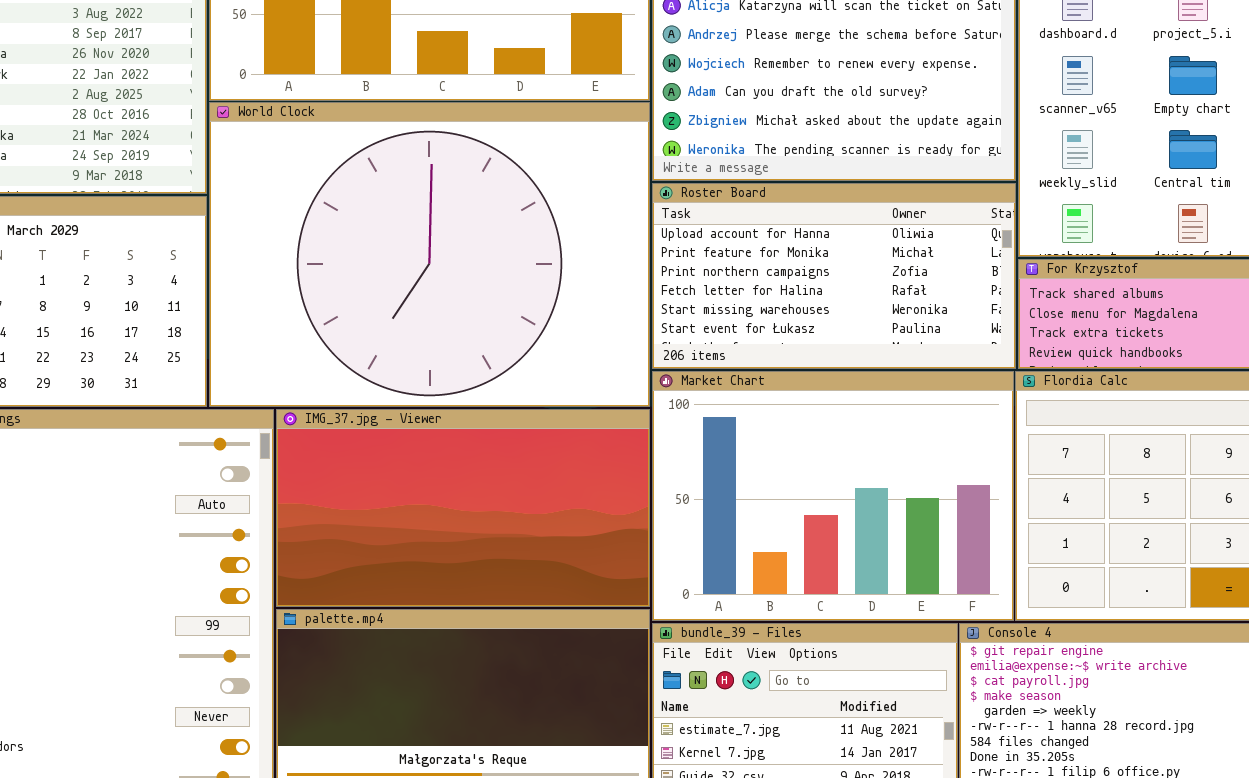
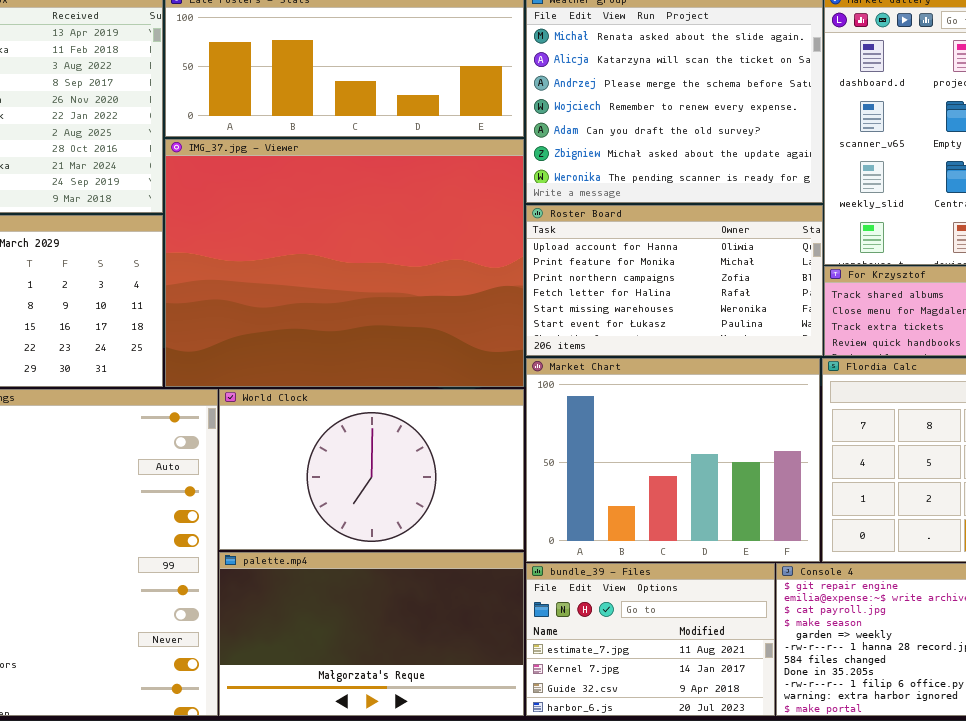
World Clock: [209,102,650,407] -> [219,389,524,550], moved, resized
IMG_37.jpg - Viewer: [276,409,650,607] -> [165,139,524,387], moved, resized

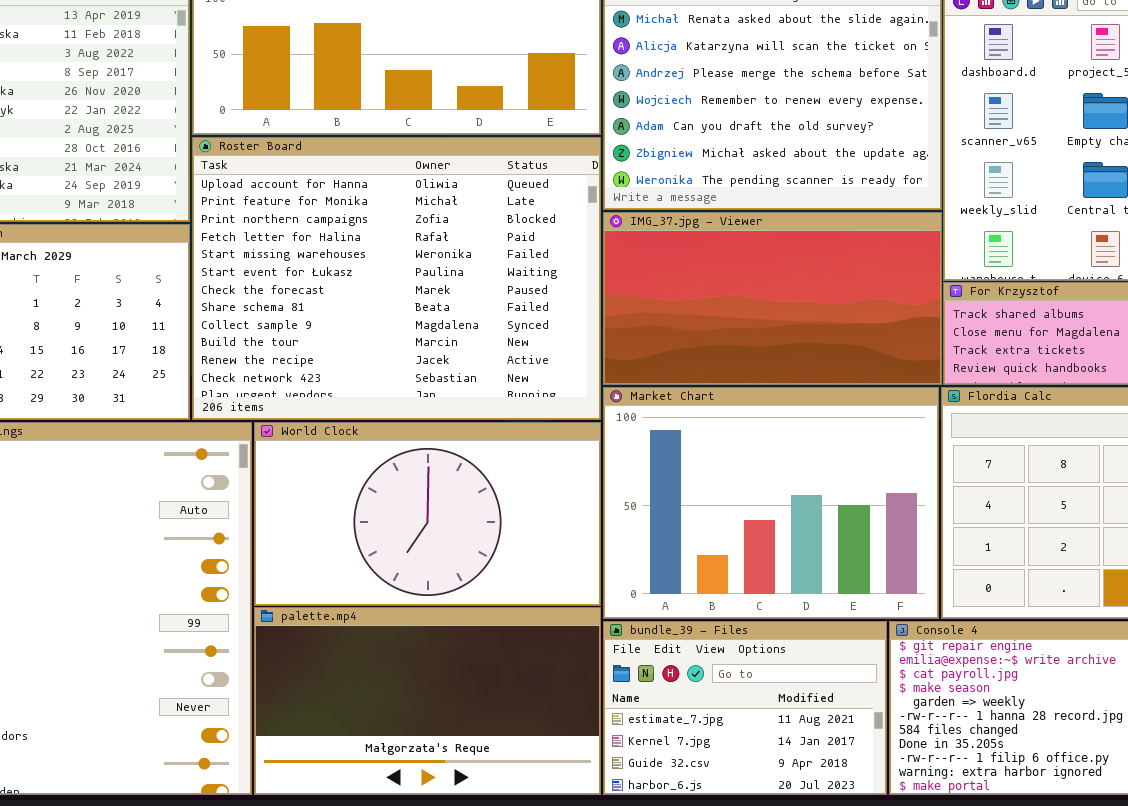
IMG_37.jpg - Viewer: [165,139,524,387] -> [603,212,942,385], moved, resized
Roster Board: [526,205,823,356] -> [192,137,601,420], moved, resized

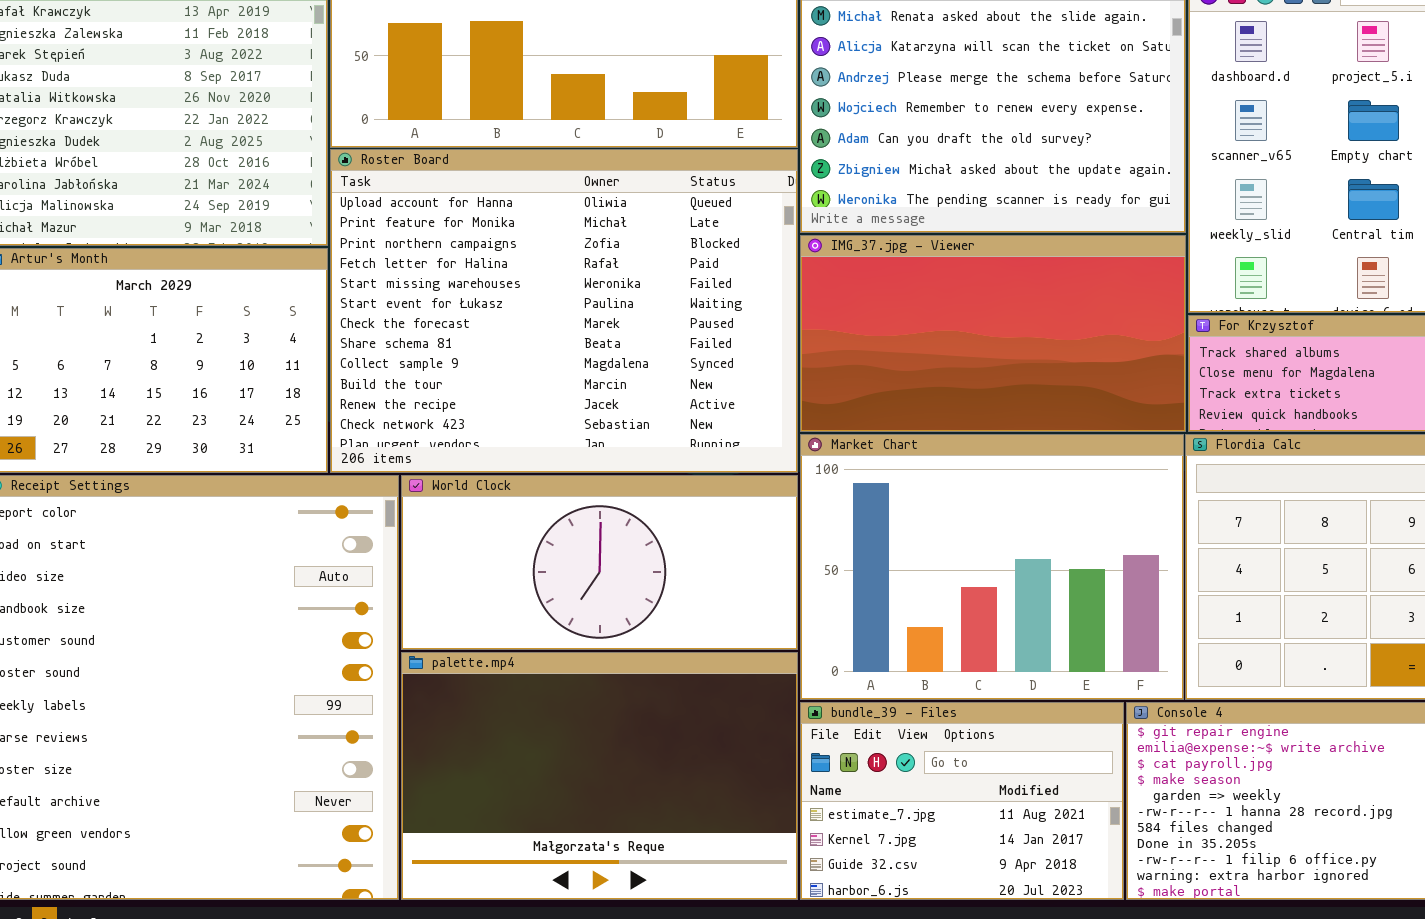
World Clock: [254,422,601,606] -> [401,475,798,650], resized
palette.mp4: [254,607,601,795] -> [401,652,798,900], resized

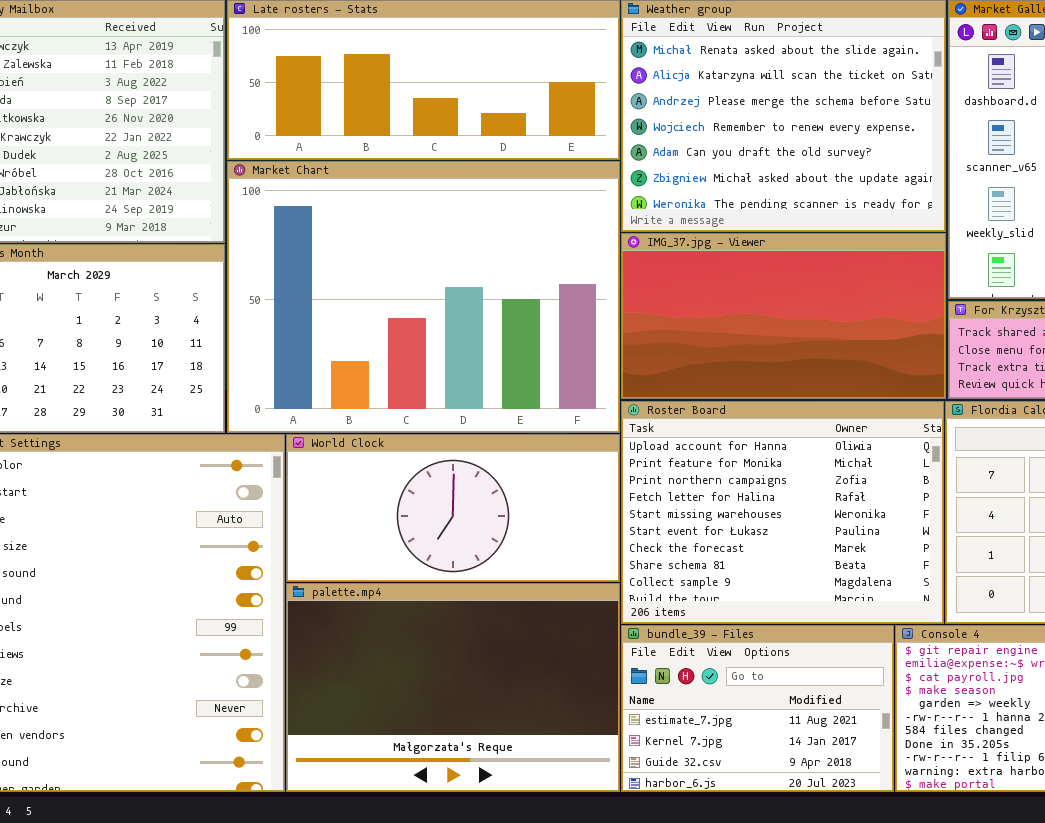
Roster Board: [330,149,798,473] -> [621,401,944,624], moved, resized
Market Chart: [800,434,1184,700] -> [227,161,620,433], moved, resized

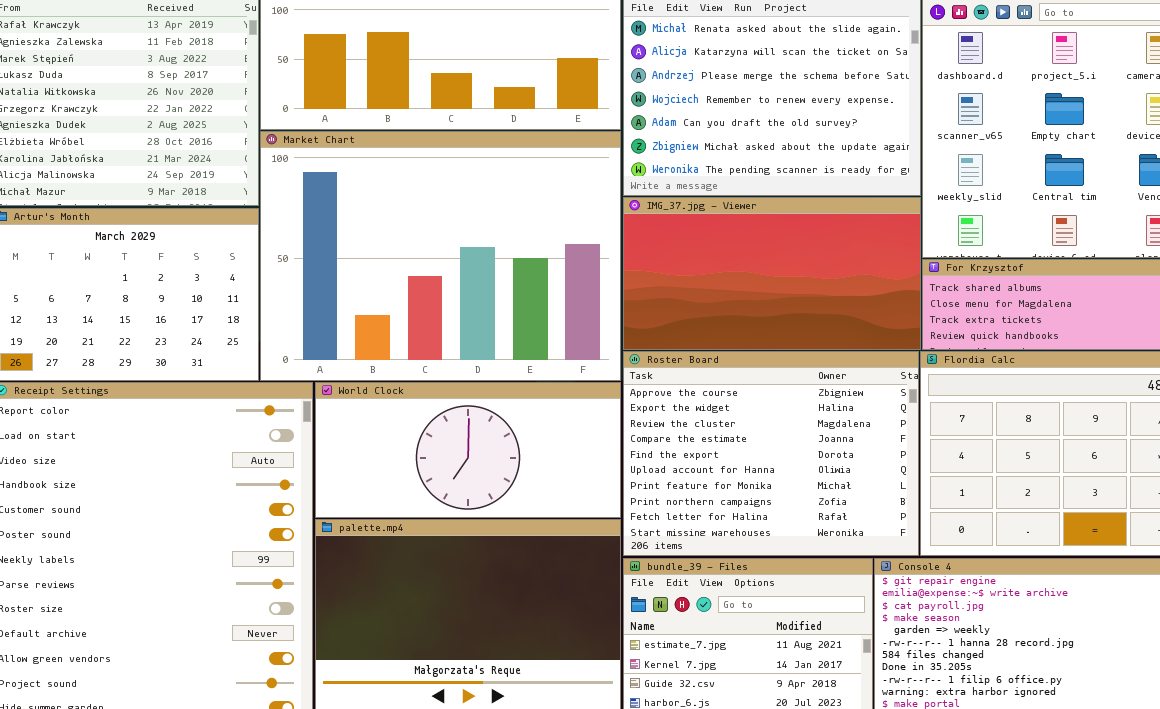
Roster Board: [621,401,944,624] -> [623,351,919,556], scrolled up 5 rows

